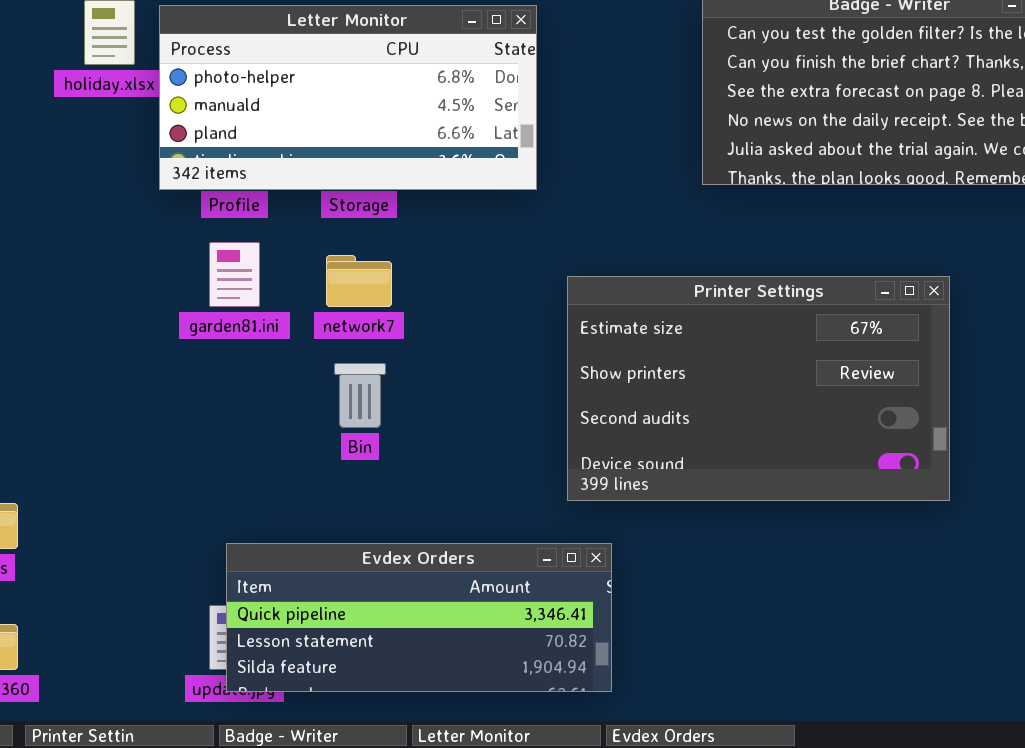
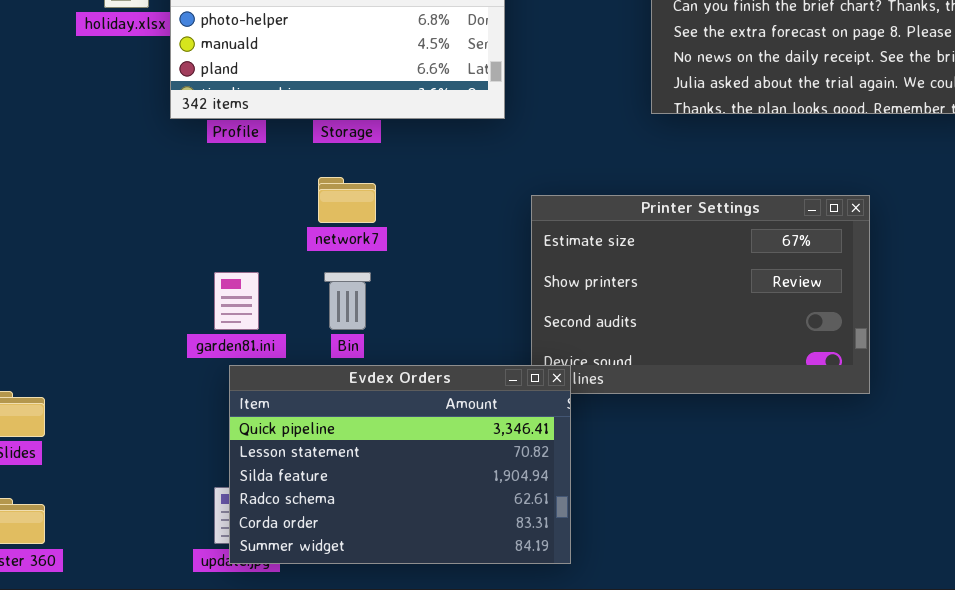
garden81.ini: [209,242,260,307] -> [214,272,259,330], moved
Evdex Orders: [226,543,612,692] -> [229,365,571,564], resized

